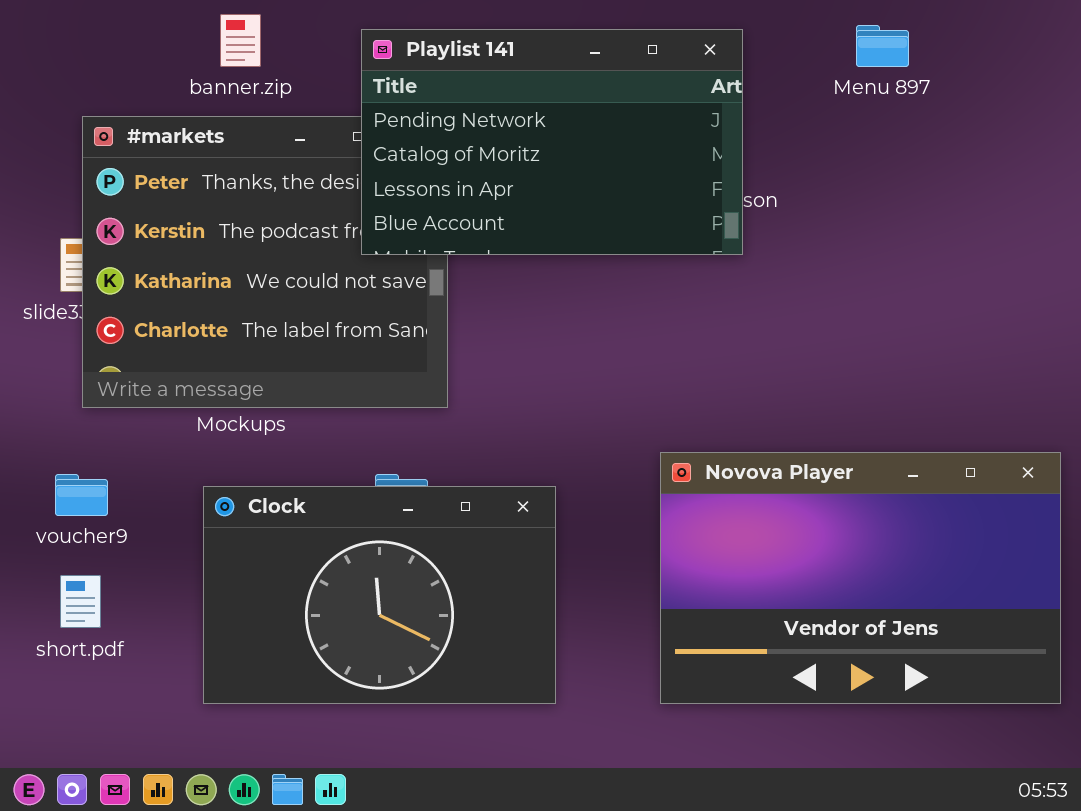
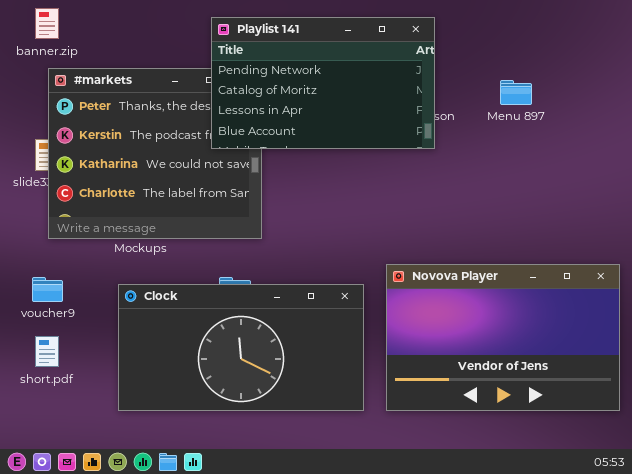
banner.zip: [220,14,261,67] -> [35,8,59,39], moved
Menu 897: [856,25,909,67] -> [500,80,532,105], moved
Clock: [203,486,556,704] -> [118,284,364,411], resized

